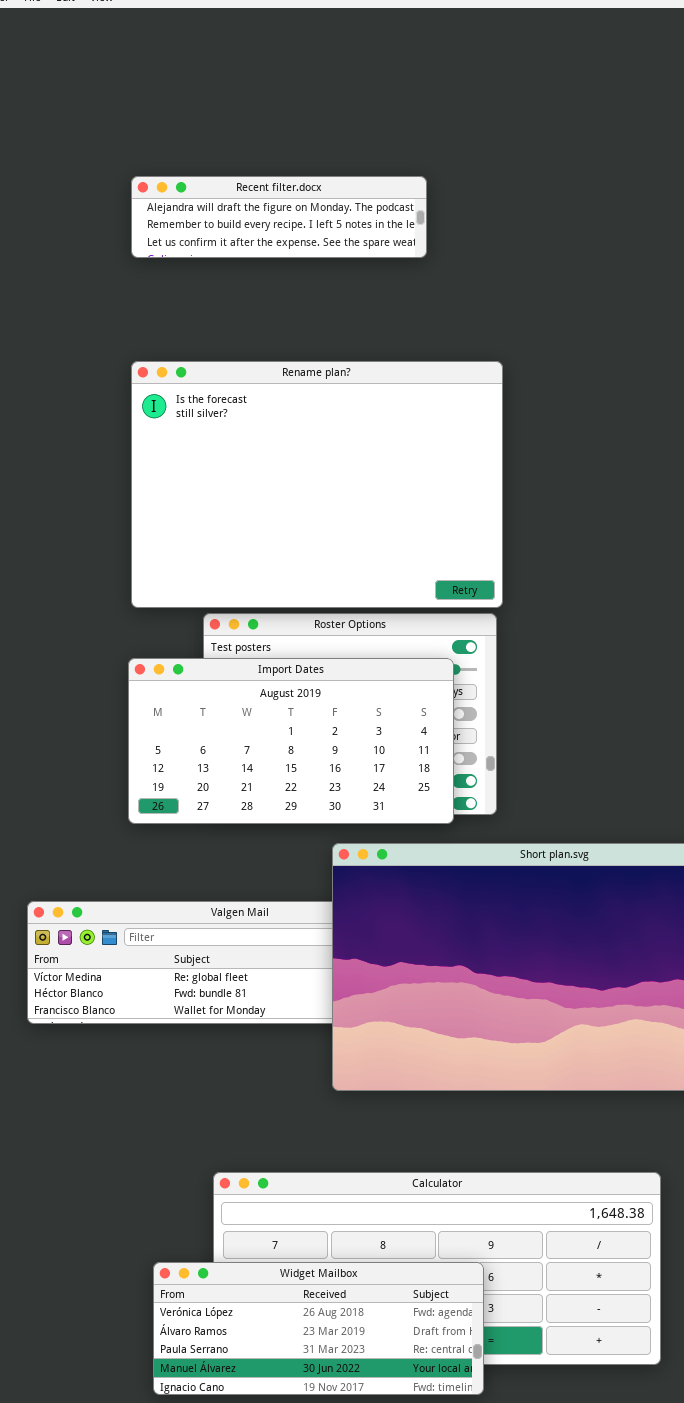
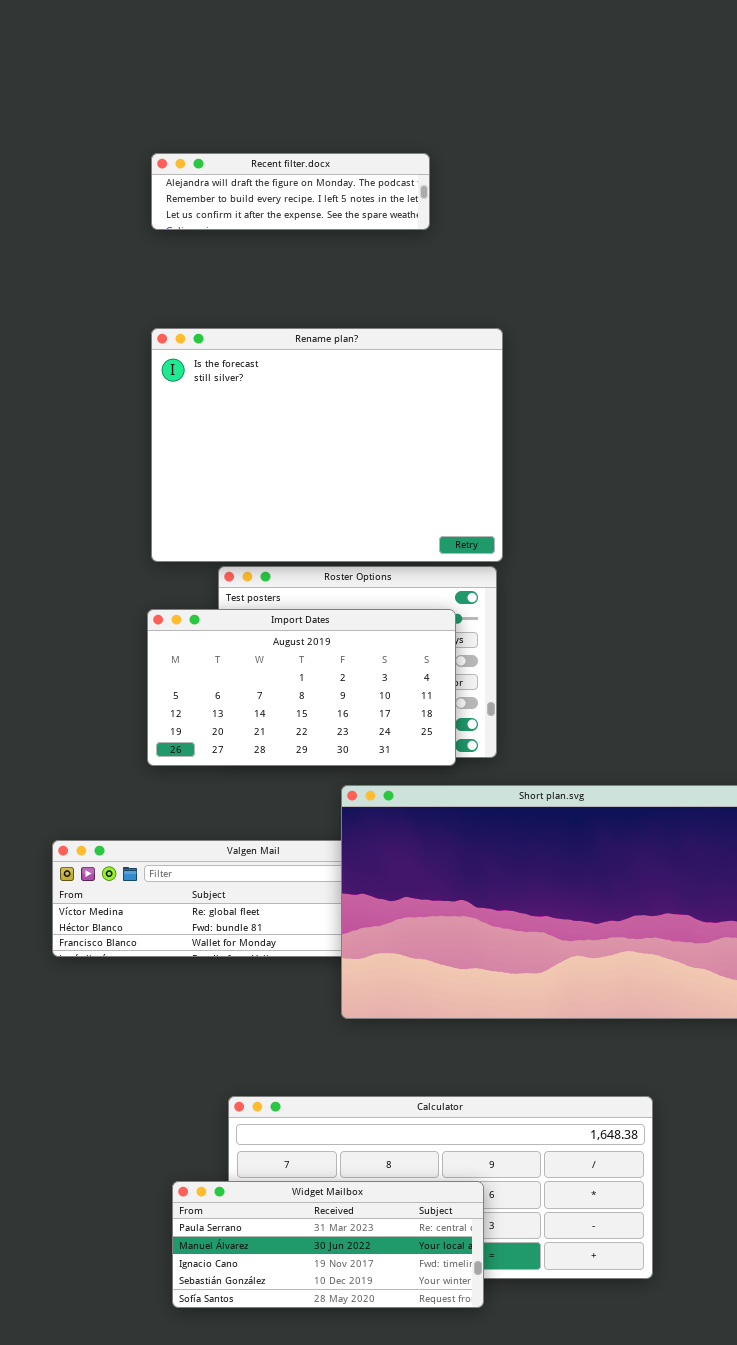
Widget Mailbox: [153,1262,484,1395] -> [172,1181,484,1308], scrolled down 2 rows

